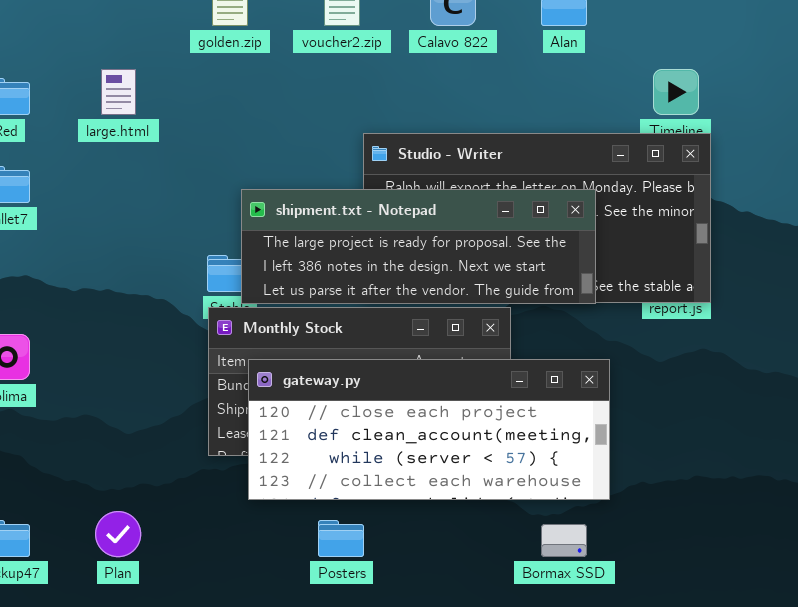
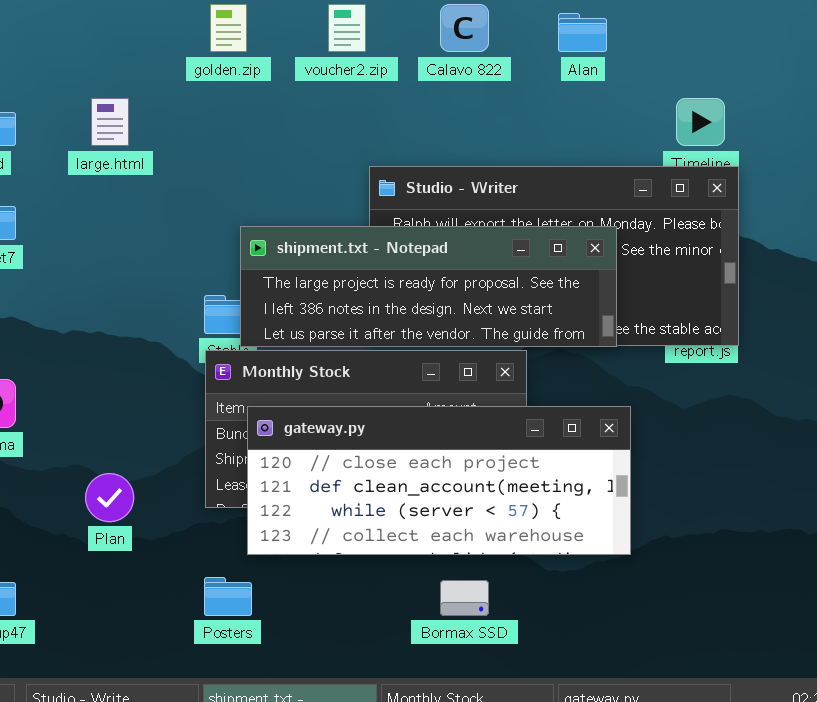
Plan: [95,511,141,557] -> [85,473,134,522], moved
Posters: [318,520,364,557] -> [204,577,252,616], moved
Bormax SSD: [541,524,587,557] -> [440,580,489,616], moved

